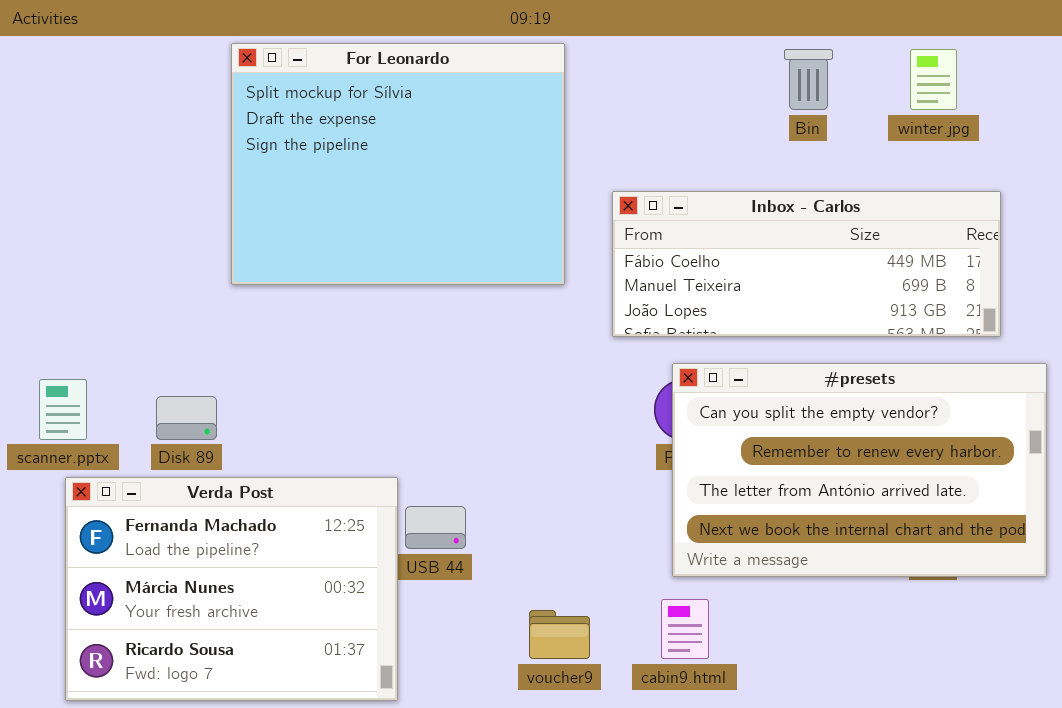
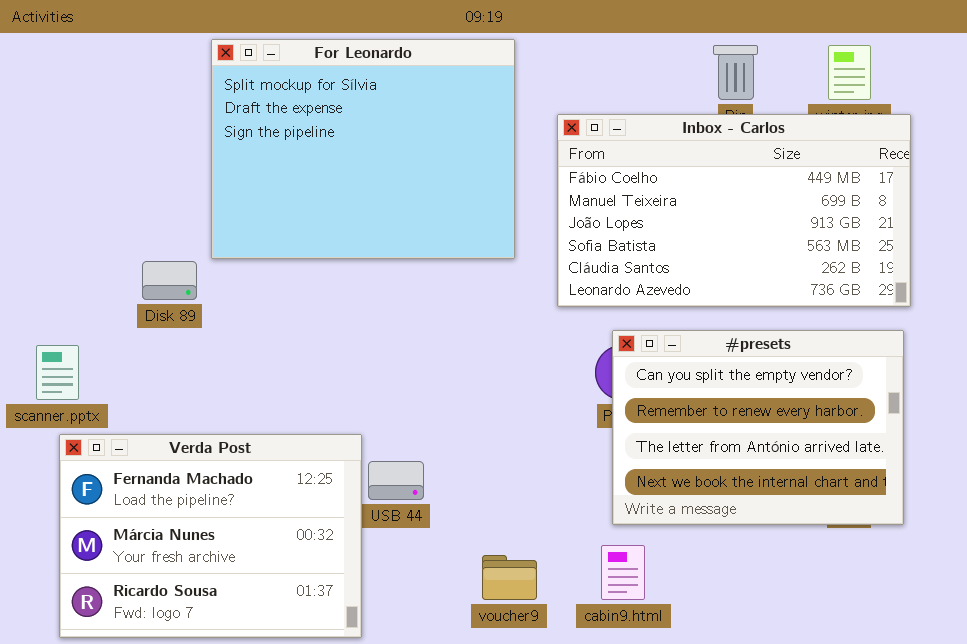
Inbox - Carlos: [612,191,1001,337] -> [557,114,911,307], resized
#presets: [672,363,1047,577] -> [612,330,904,525], resized
Disk 89: [156,396,217,440] -> [142,261,197,300], moved

